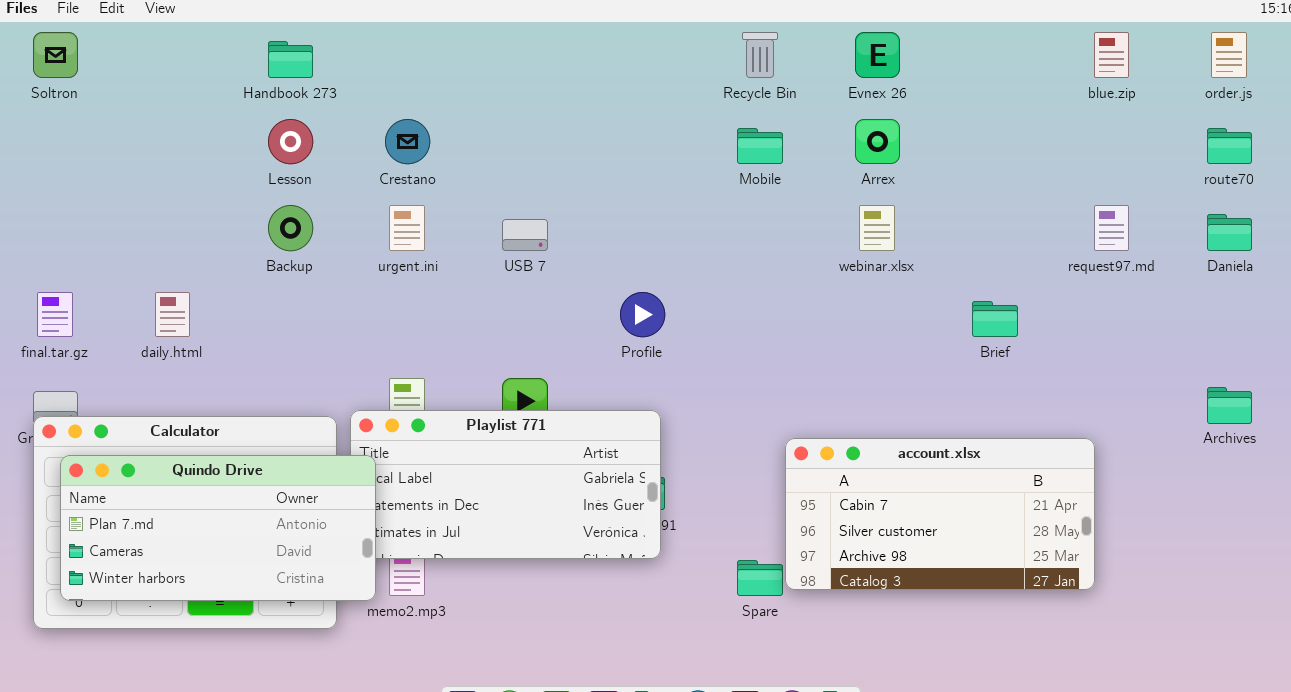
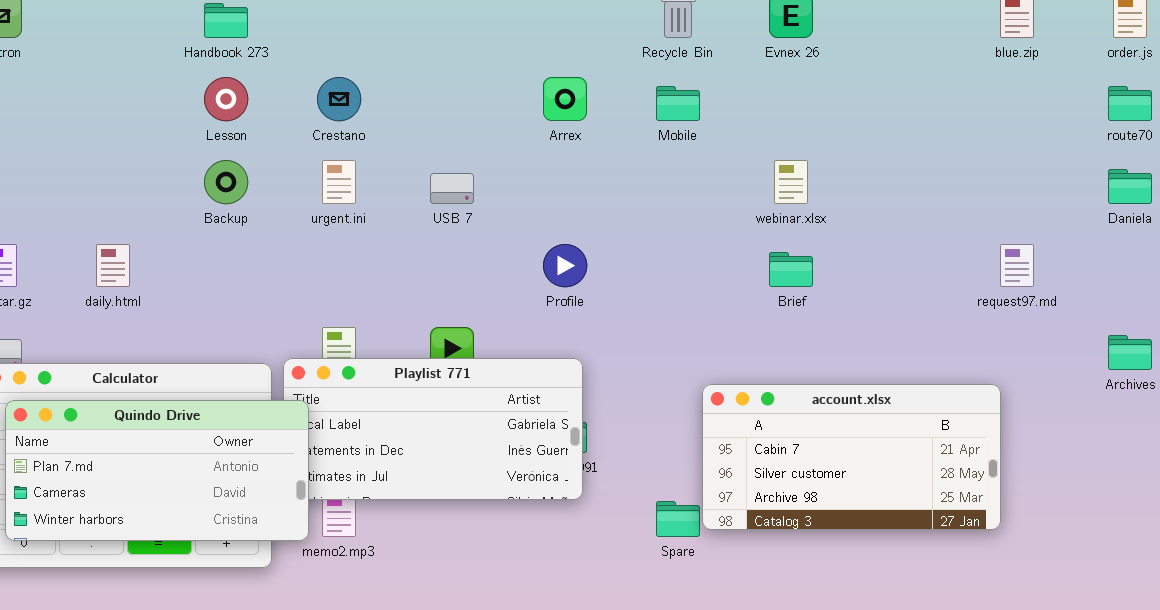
Arrex: [855,119,900,164] -> [543,77,587,121], moved
request97.md: [1094,205,1129,251] -> [1000,244,1034,287], moved
Brief: [972,301,1018,337] -> [769,252,813,287], moved

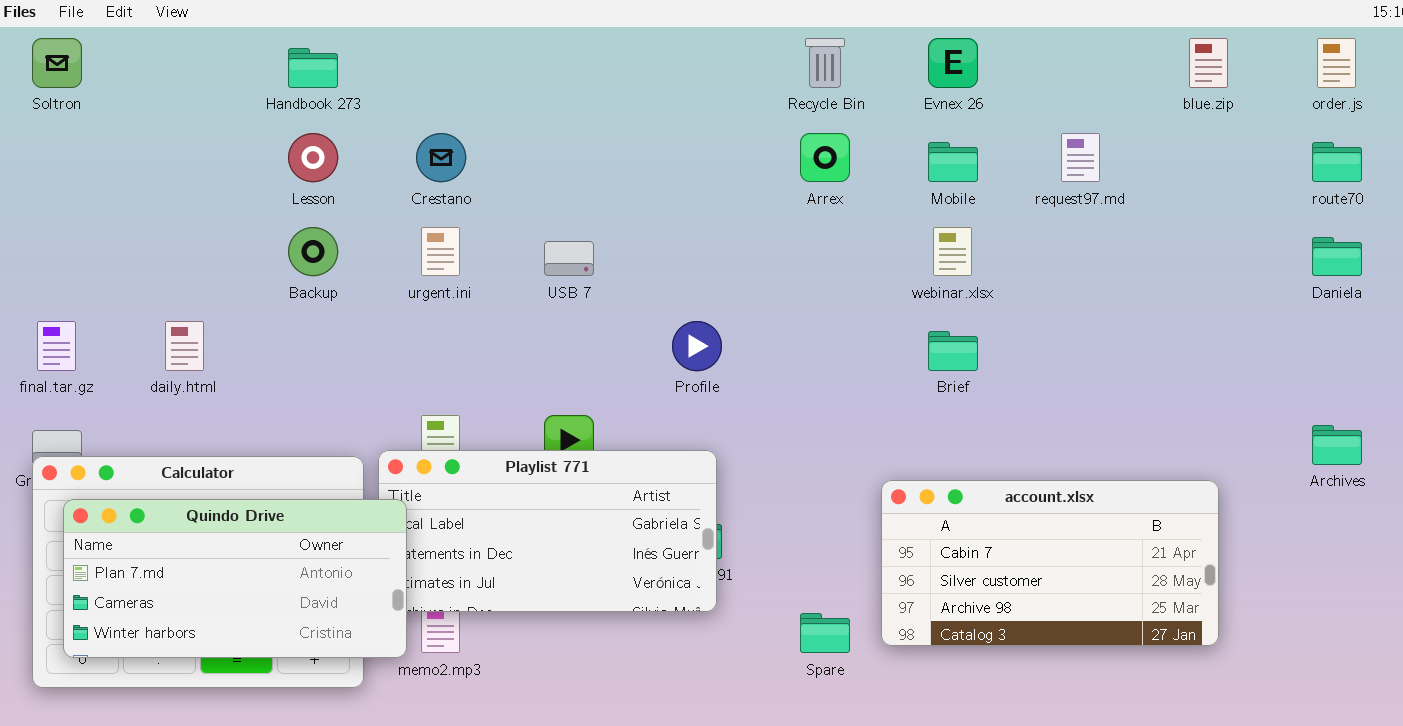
Arrex: [543,77,587,121] -> [800,133,850,182], moved
Mobile: [656,86,700,121] -> [928,142,978,182], moved
request97.md: [1000,244,1034,287] -> [1061,133,1100,182], moved
account.xlsx: [702,384,1001,530] -> [881,480,1219,646], moved

